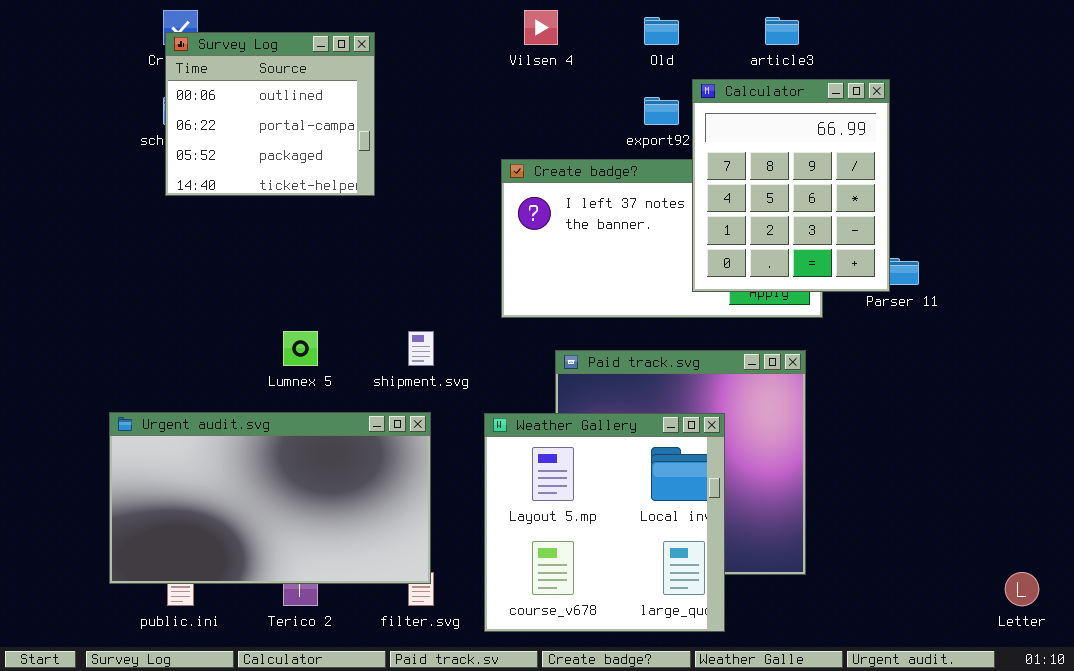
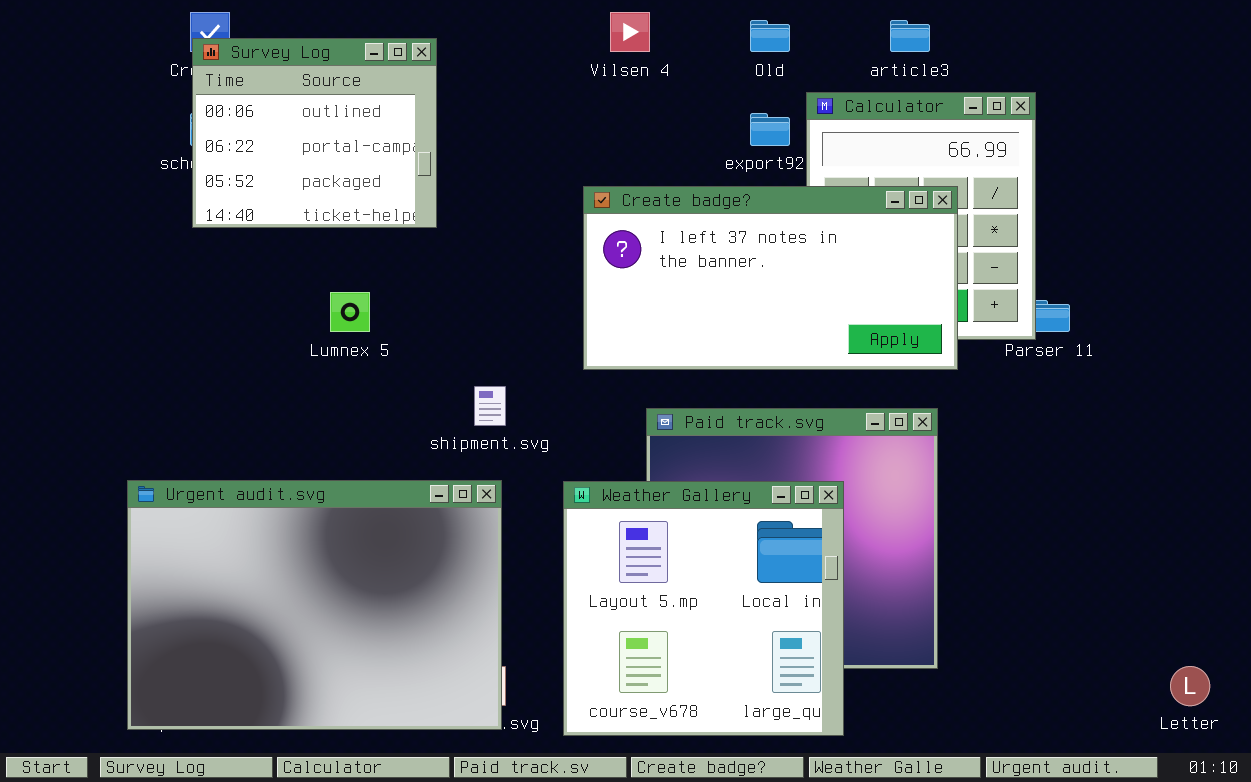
Create badge?: [501,159,823,318] -> [583,186,958,370], raised
Lumnex 5: [283,331,318,366] -> [330,292,370,332], moved
Urgent audit.svg: [109,412,431,584] -> [127,480,502,730], resized

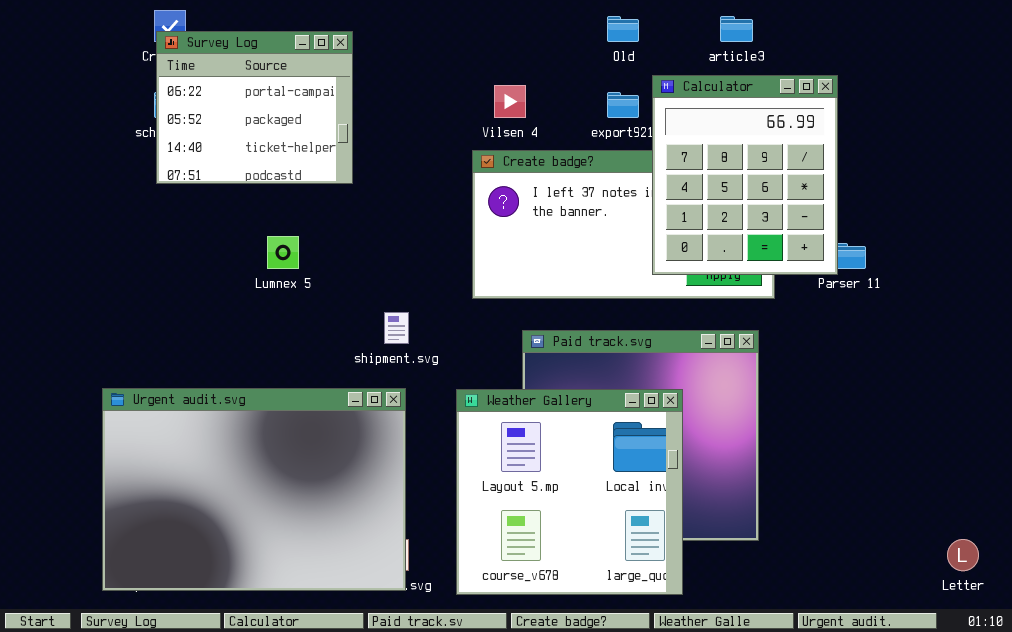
Vilsen 4: [610,12,650,52] -> [494,85,526,118], moved
Survey Log: [192,38,437,228] -> [156,31,353,184], scrolled down 1 row
Calculator: [806,92,1036,340] -> [652,75,838,275], raised

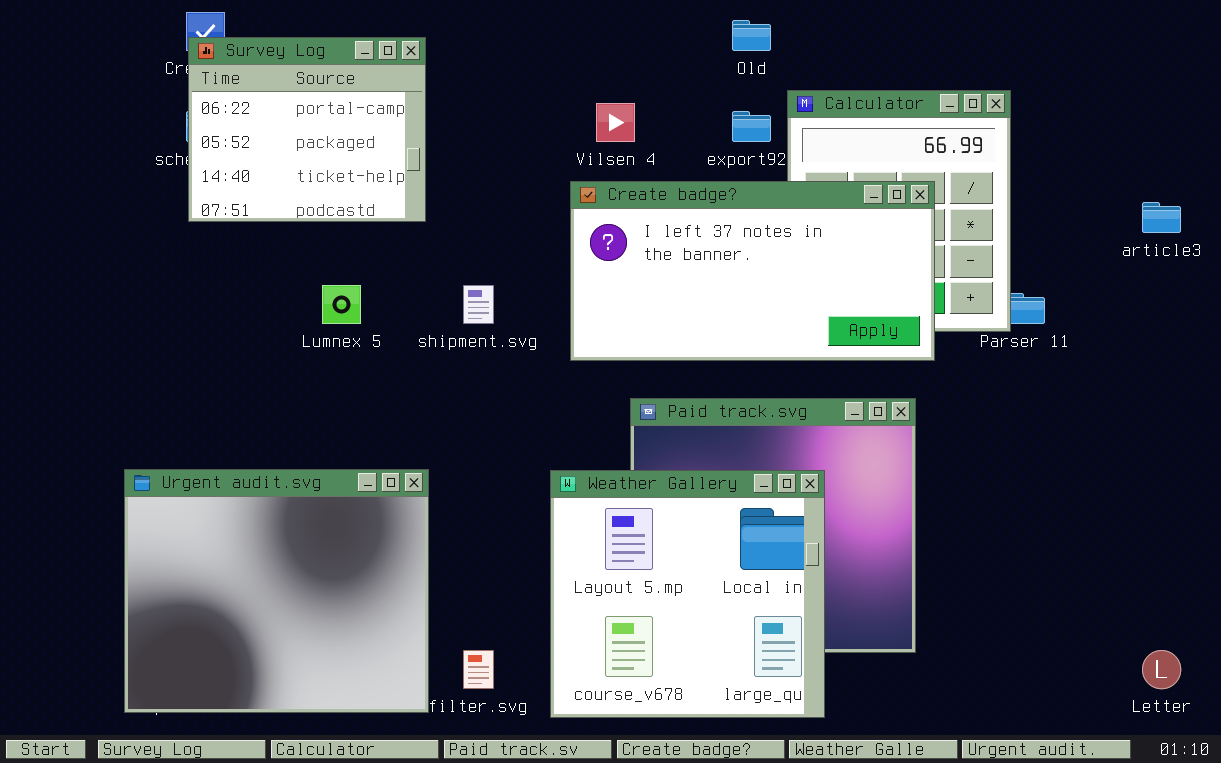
article3: [720,16,753,42] -> [1142,202,1181,233], moved
Create badge?: [472,150,775,299] -> [570,181,935,361], raised
shipment.svg: [384,312,409,344] -> [463,285,494,324], moved
Urgent audit.svg: [102,388,406,591] -> [124,469,429,713], resized

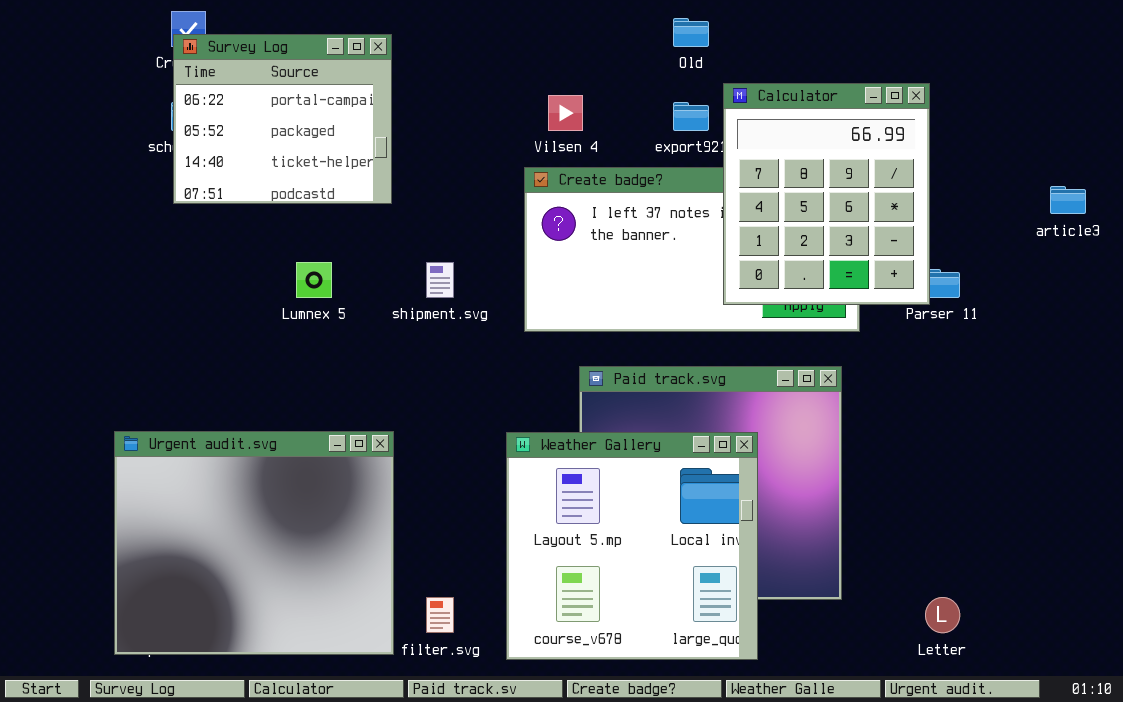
Calculator: [787,90,1011,332] -> [723,83,930,305], raised
Letter: [1142,650,1181,689] -> [925,597,960,633], moved

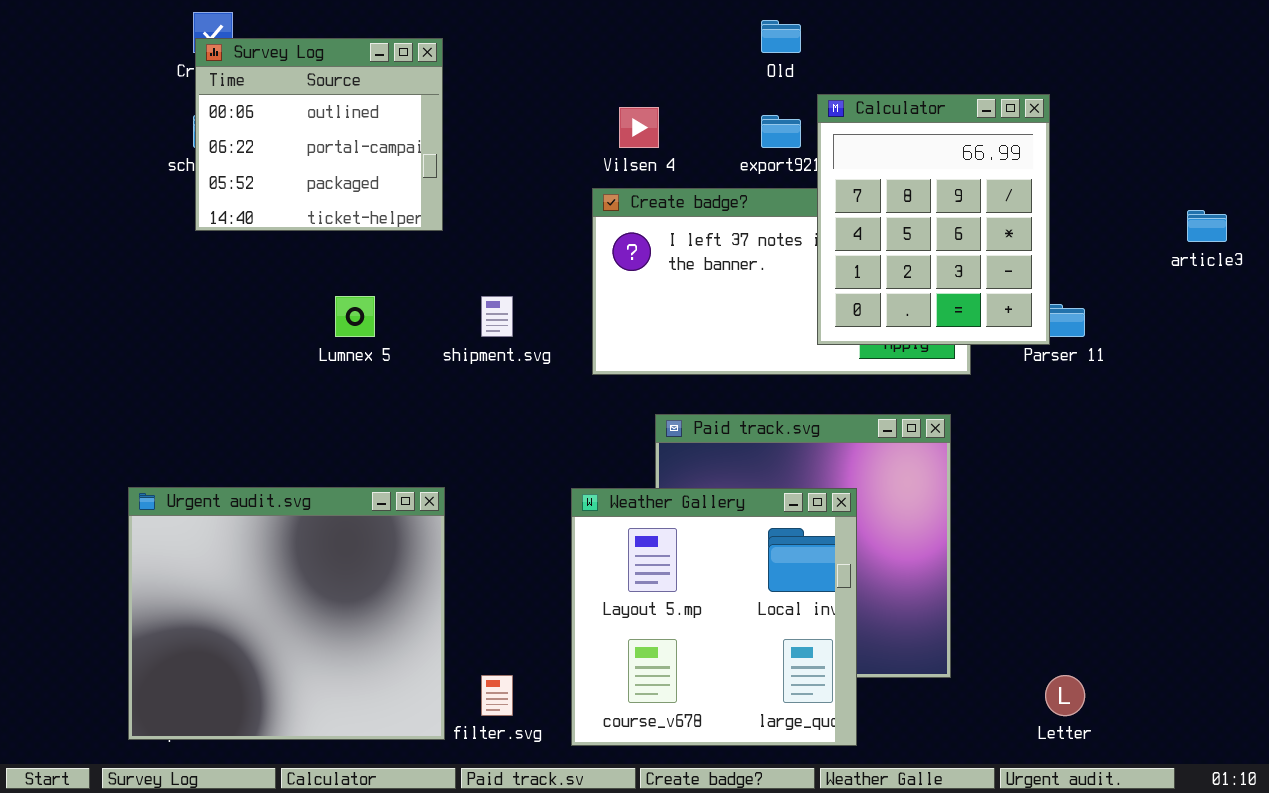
Survey Log: [173,34,392,204] -> [195,38,443,231], scrolled up 1 row

